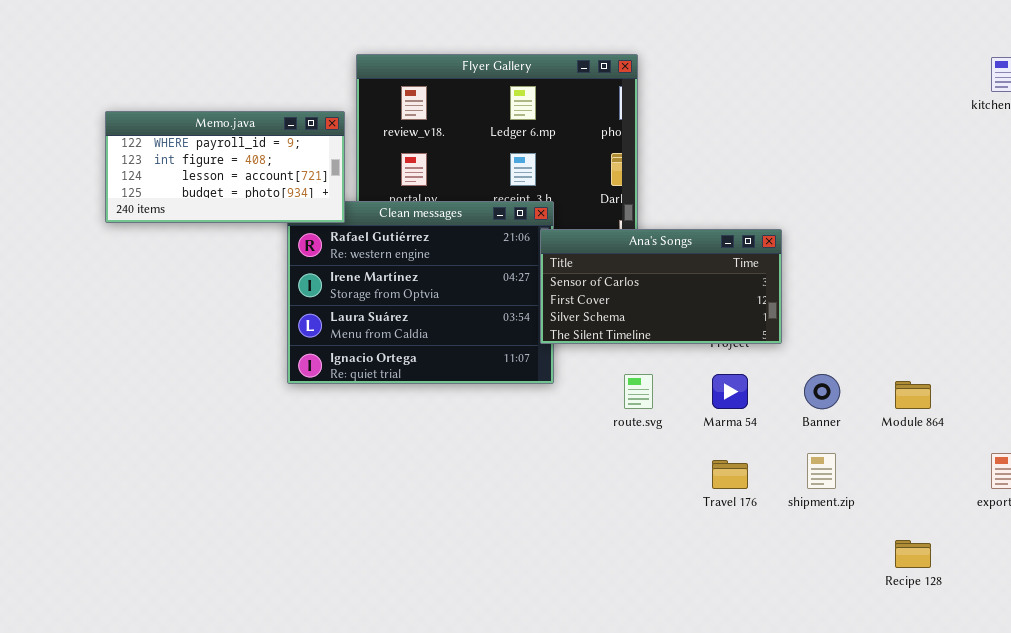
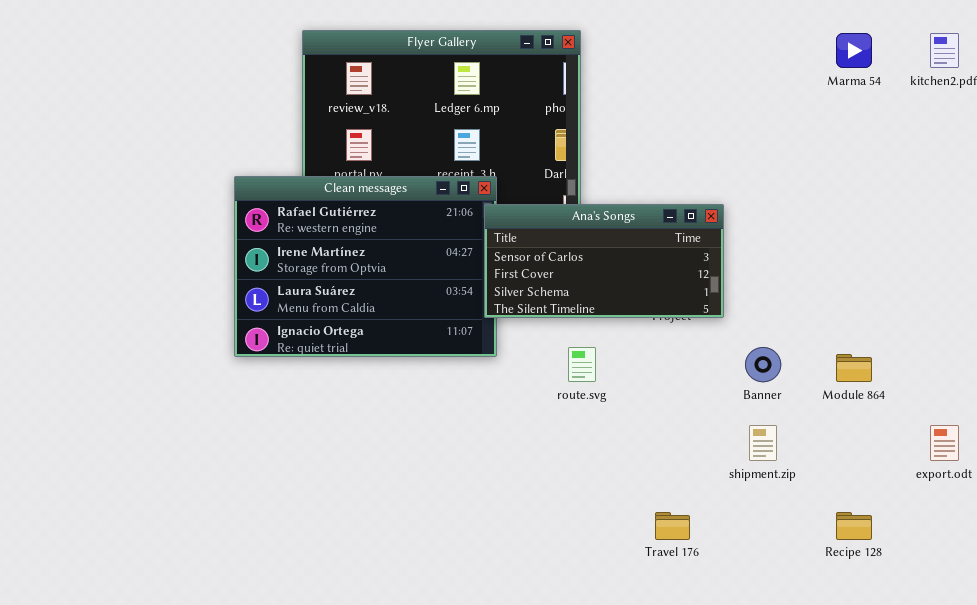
Memo.java: [105,111,345,223] -> none, closed
Marma 54: [712,374,748,409] -> [836,33,872,68], moved
Travel 176: [712,460,748,489] -> [655,512,690,540], moved

